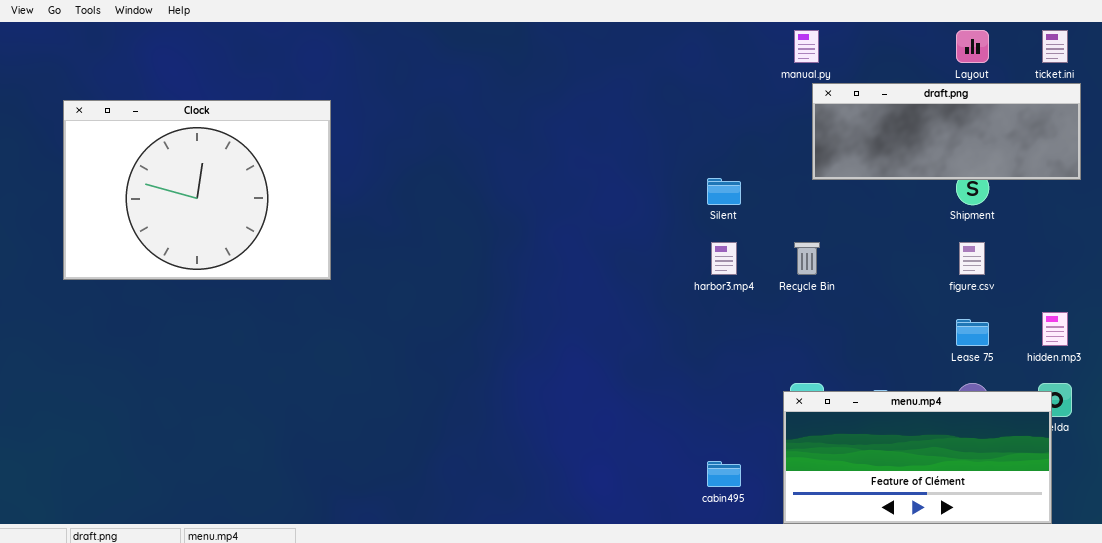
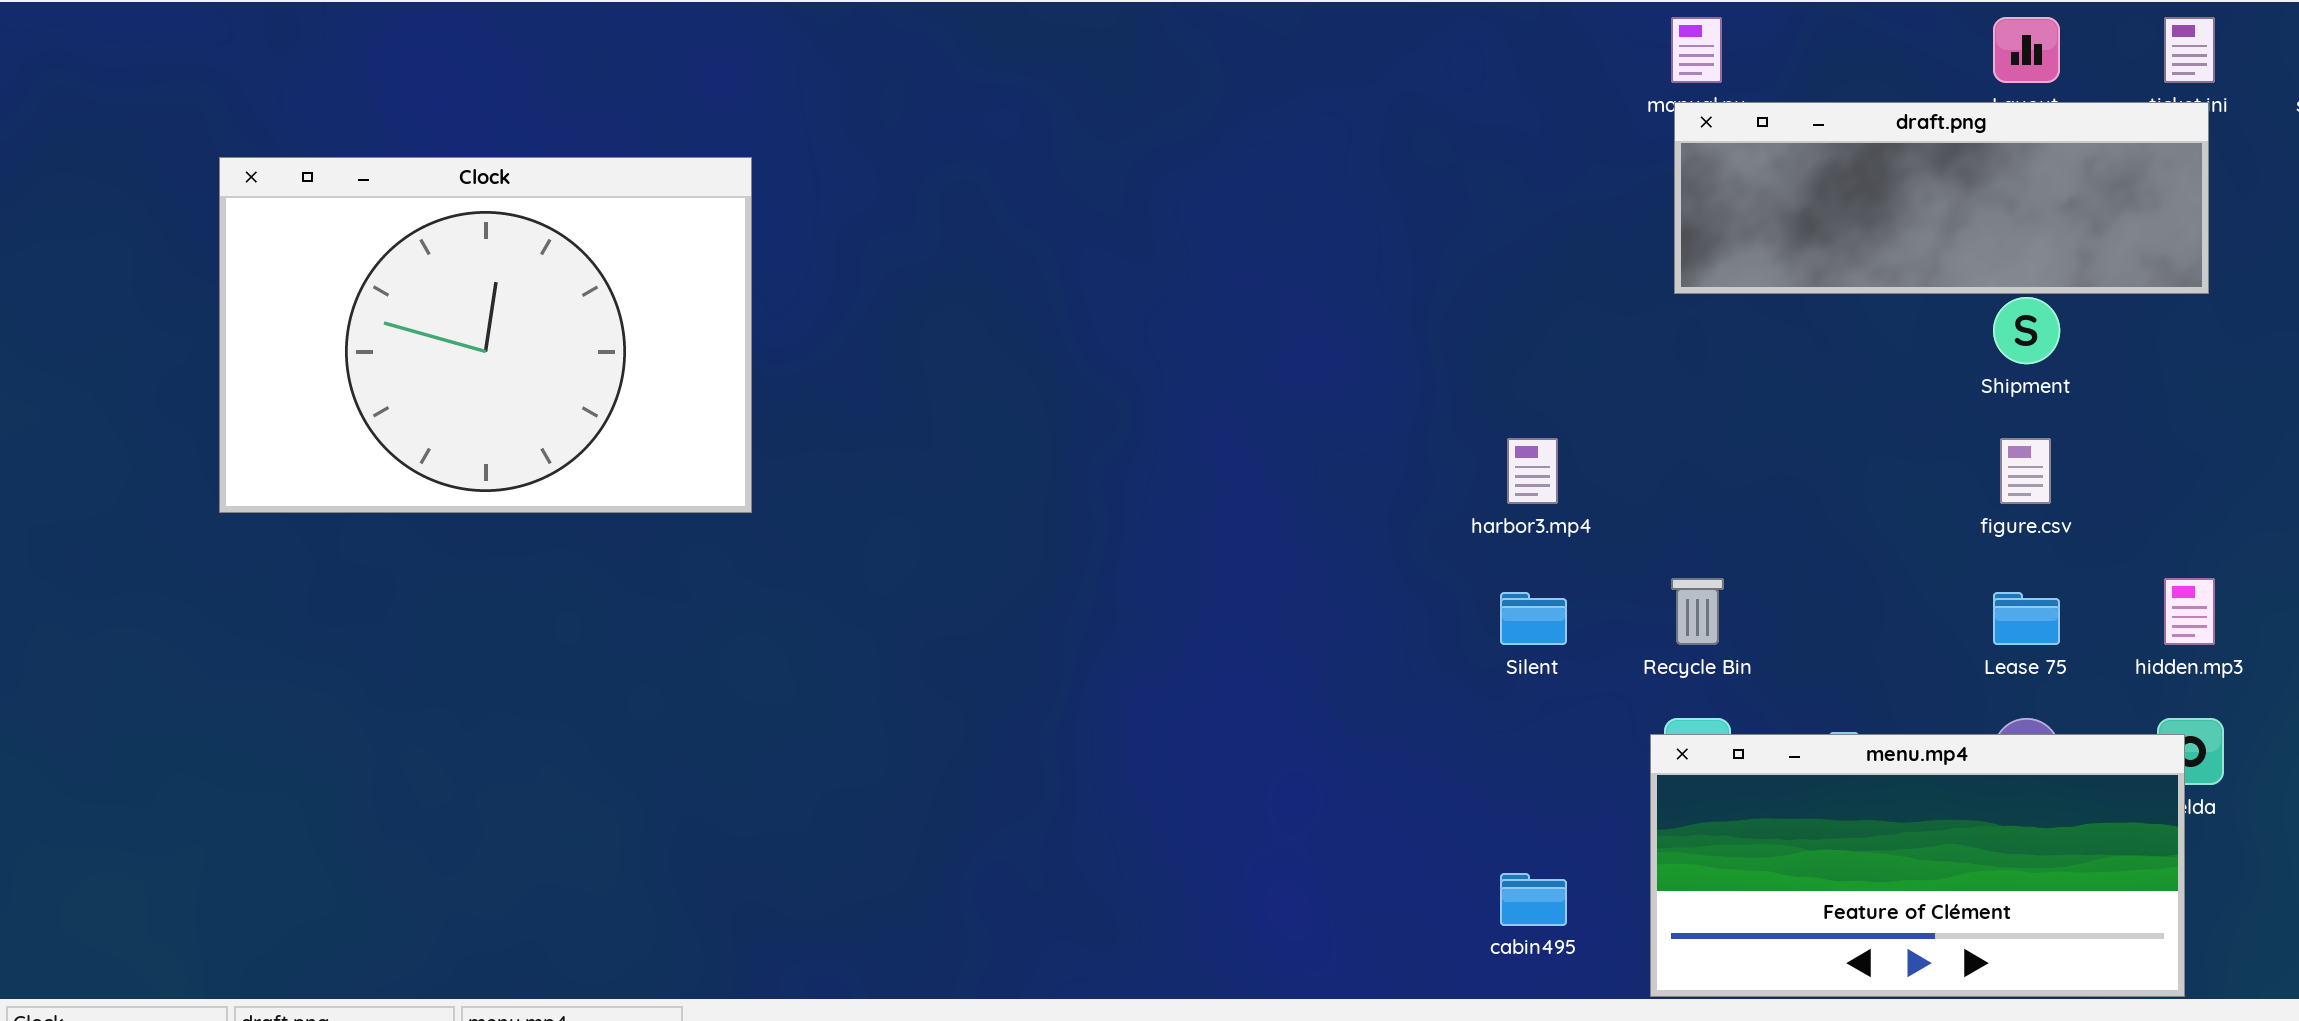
draft.png: [812,83,1081,180] -> [1674,102,2209,294], moved
Silent: [707,178,741,205] -> [1500,592,1567,645], moved
Recycle Bin: [794,242,820,275] -> [1671,578,1724,645], moved

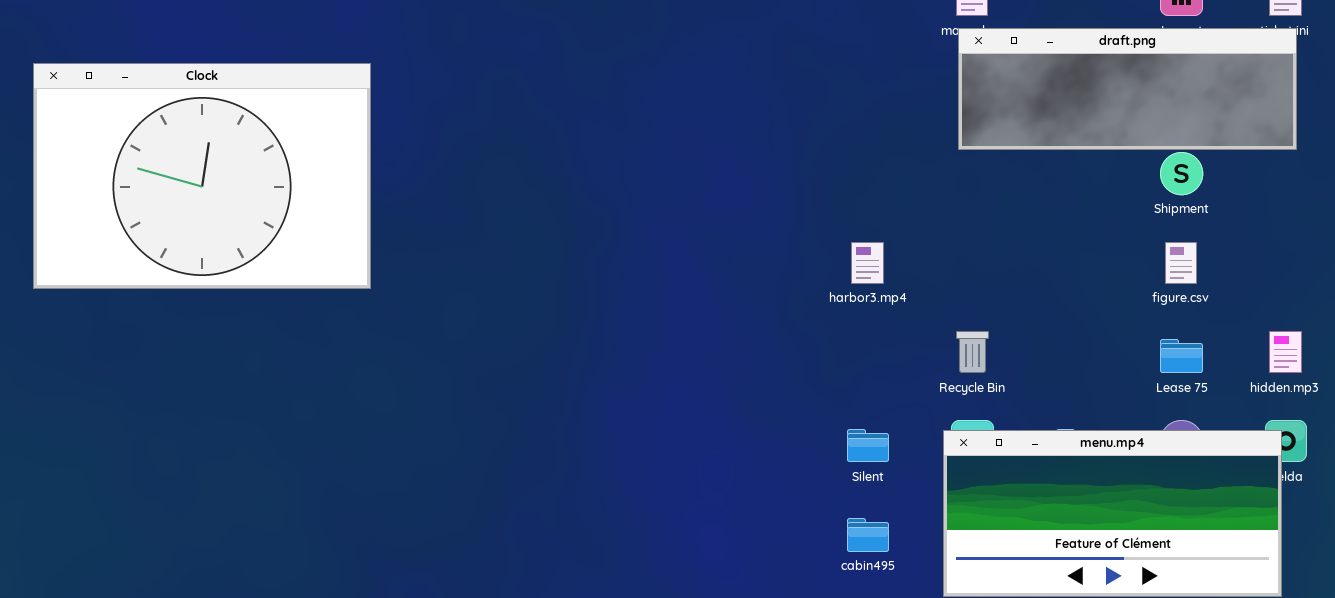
Silent: [1500,592,1567,645] -> [847,429,889,462], moved

